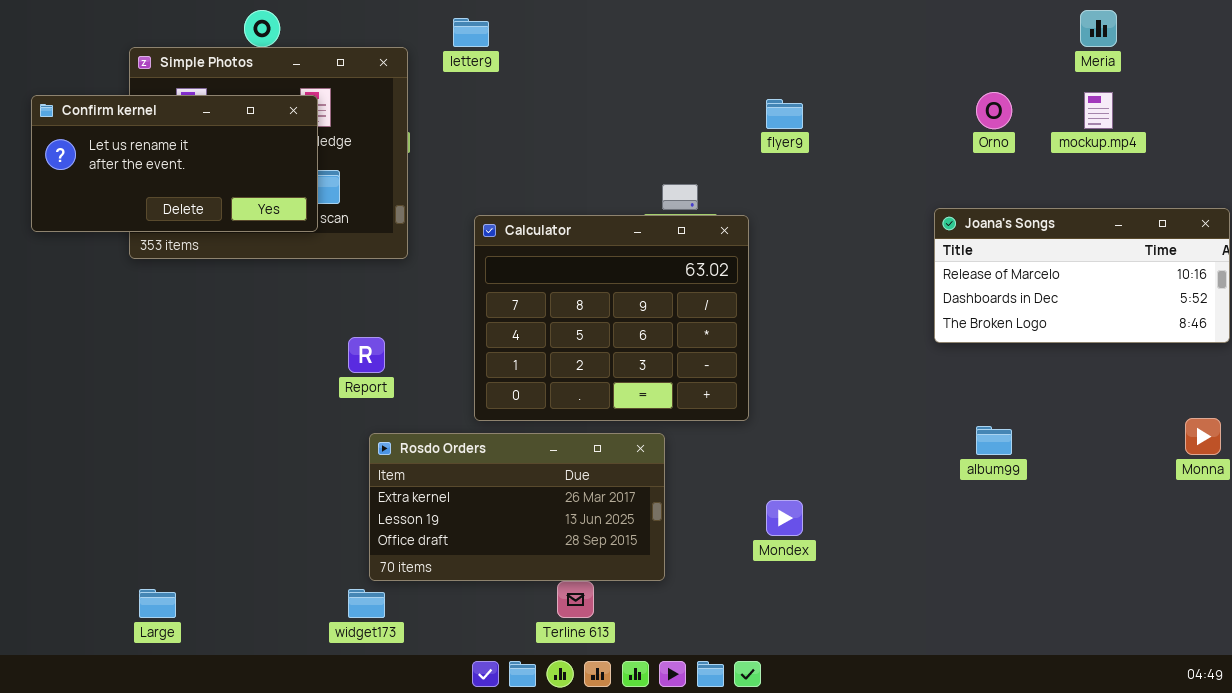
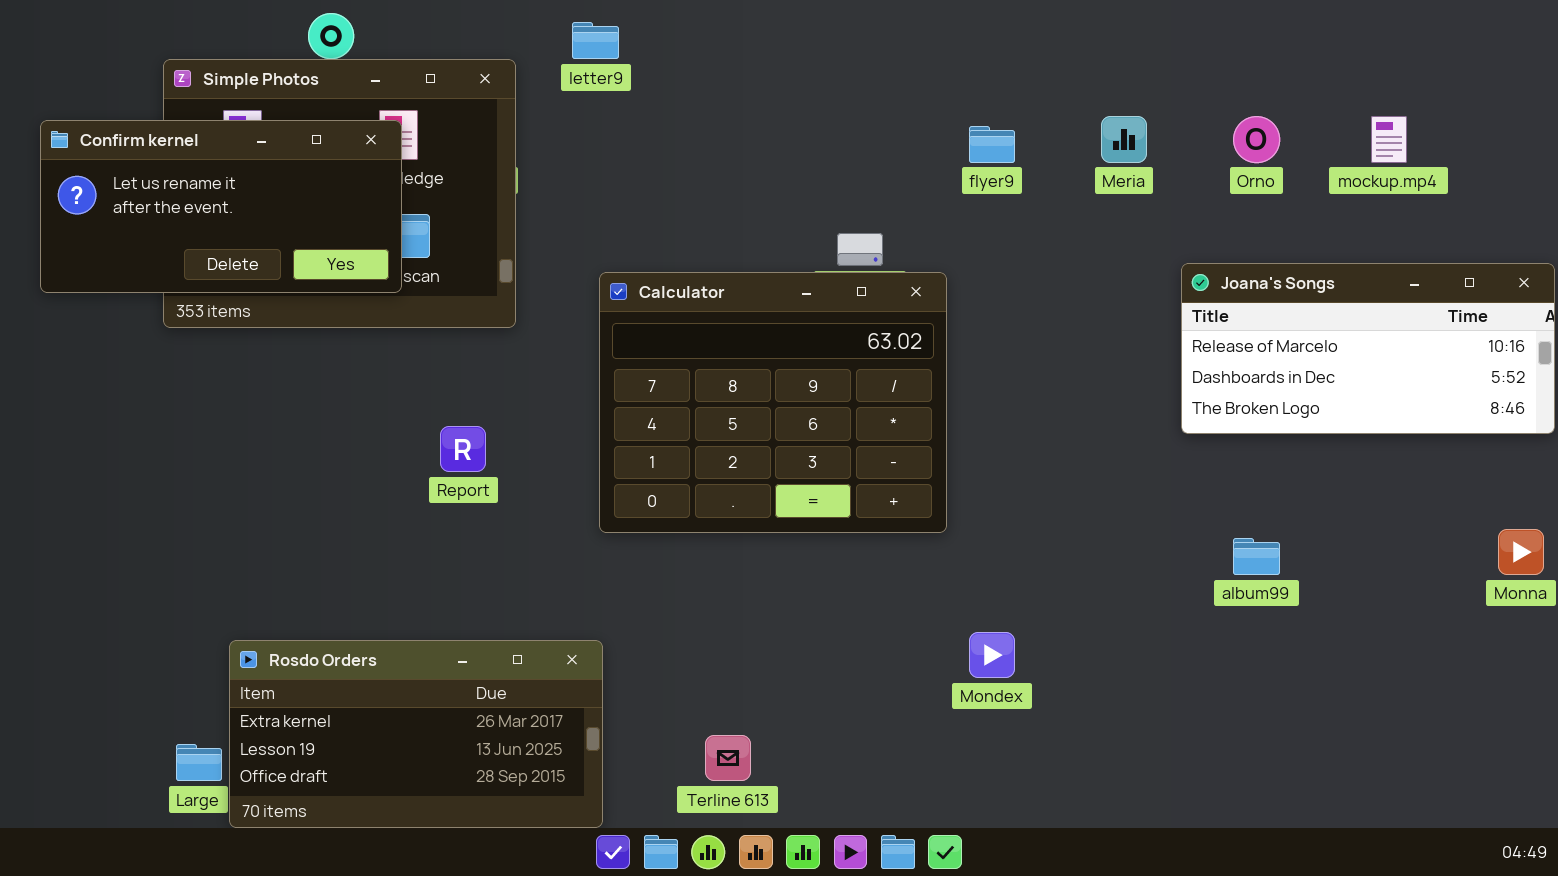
Meria: [1080,10,1117,47] -> [1101,116,1147,163], moved
Rosdo Orders: [369,433,665,581] -> [229,640,603,828], moved

